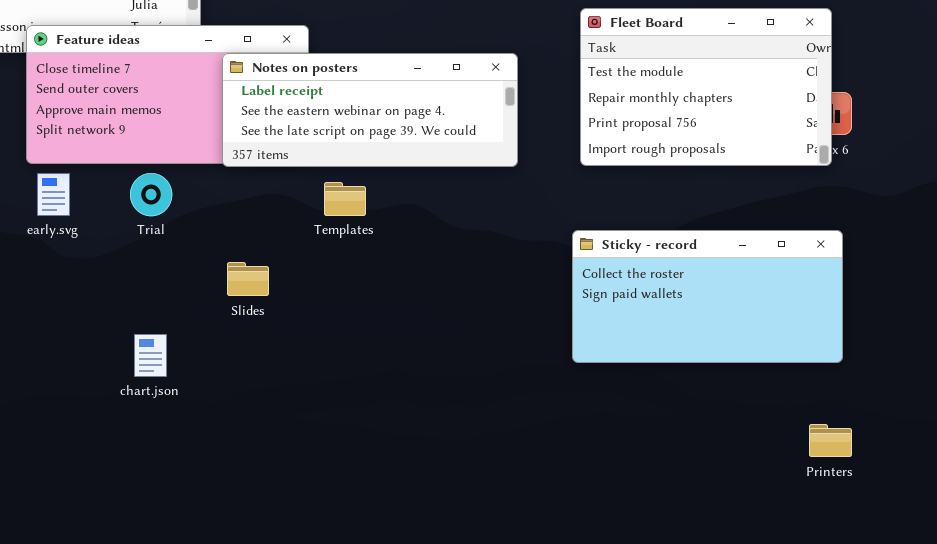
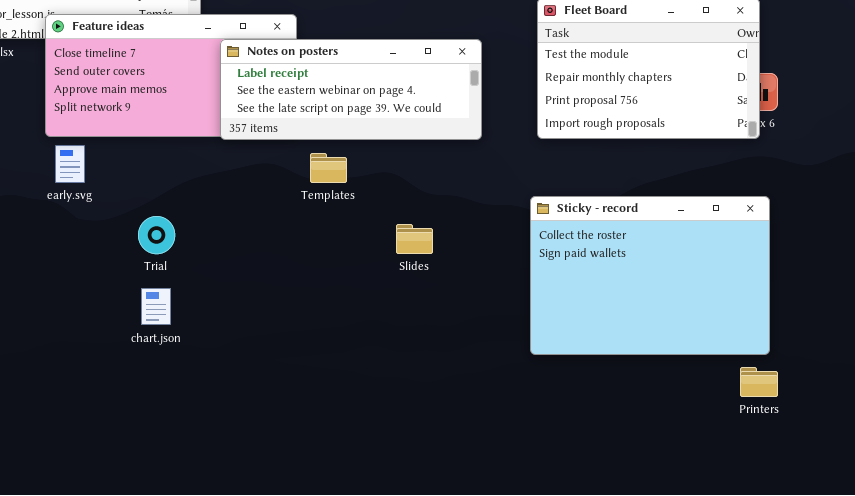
Trial: [130,173,172,216] -> [138,216,175,254], moved
Sticky - record: [572,230,843,363] -> [530,196,770,355], resized
Slides: [227,262,269,296] -> [396,224,433,254], moved

